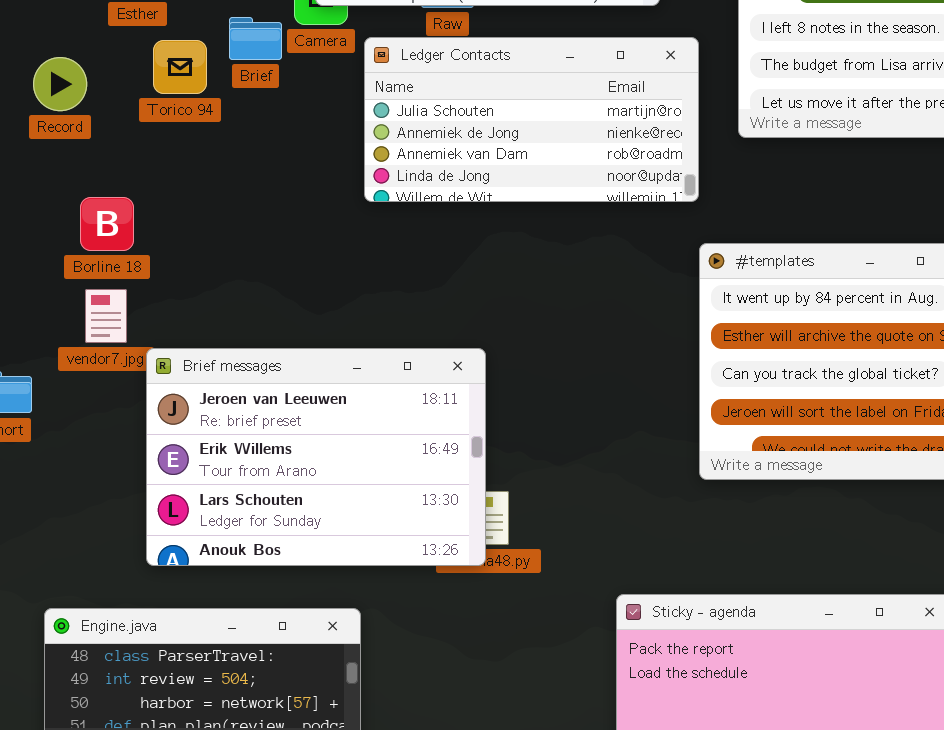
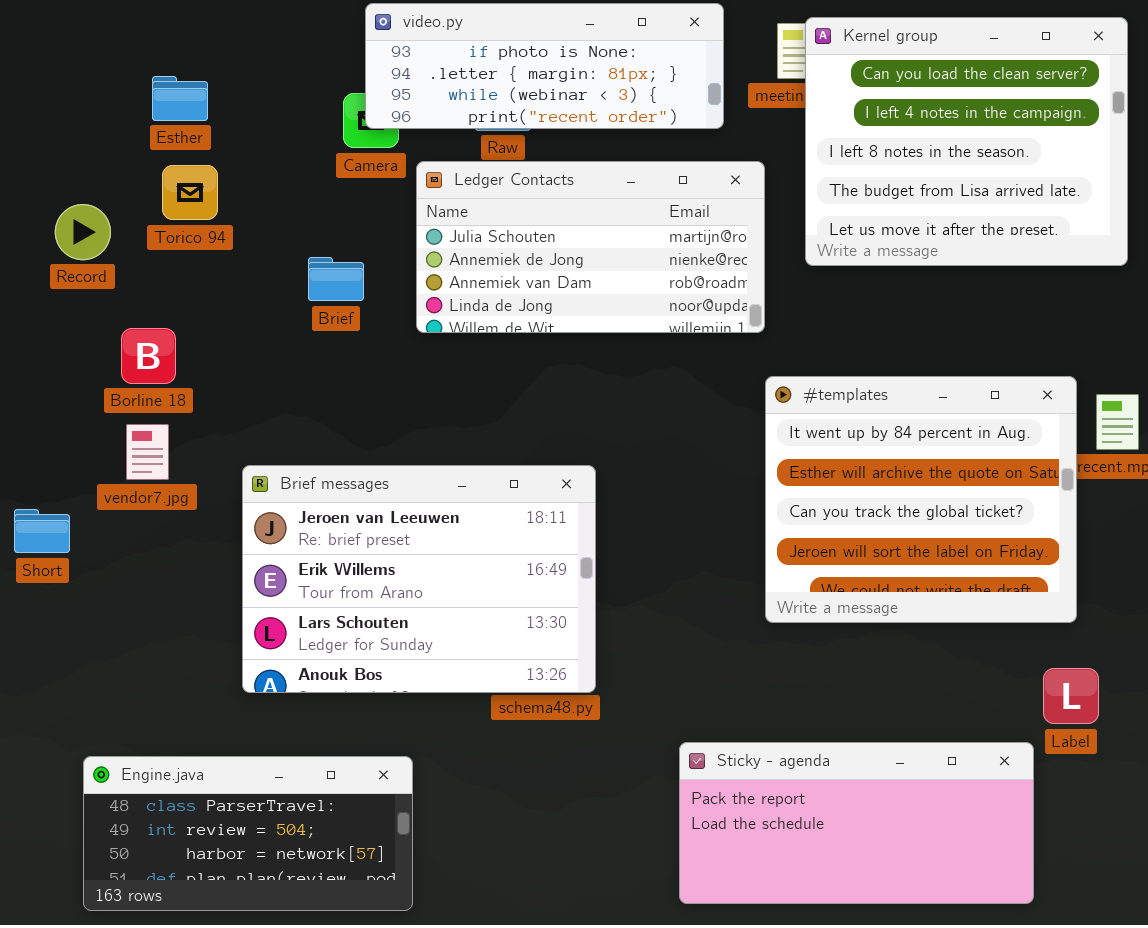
Brief: [229,17,282,60] -> [308,257,364,301], moved
Torico 94: [153,40,207,94] -> [162,165,218,220], moved
Record: [33,57,87,111] -> [55,204,111,260], moved
Brief messages: [146,348,486,566] -> [242,465,596,693], moved

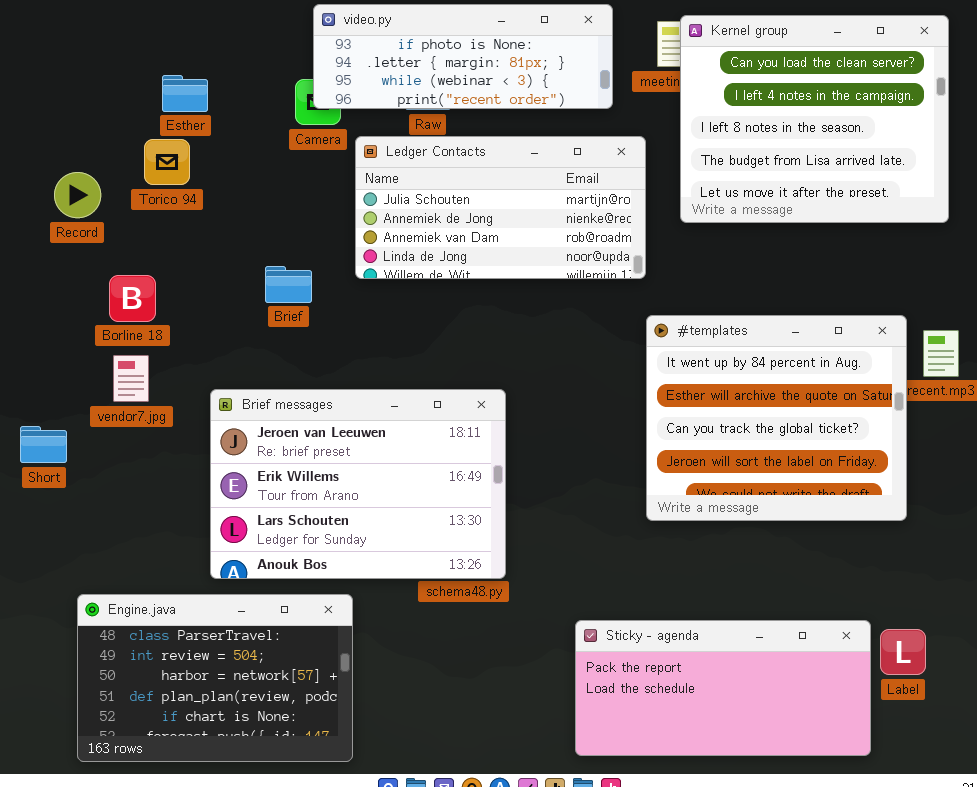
Esther: [152,76,208,121] -> [162,75,208,112], moved
Brief: [308,257,364,301] -> [265,266,312,303], moved
Label: [1043,668,1099,724] -> [880,629,926,675], moved
Engine.java: [83,756,413,911] -> [77,594,353,762], resized

